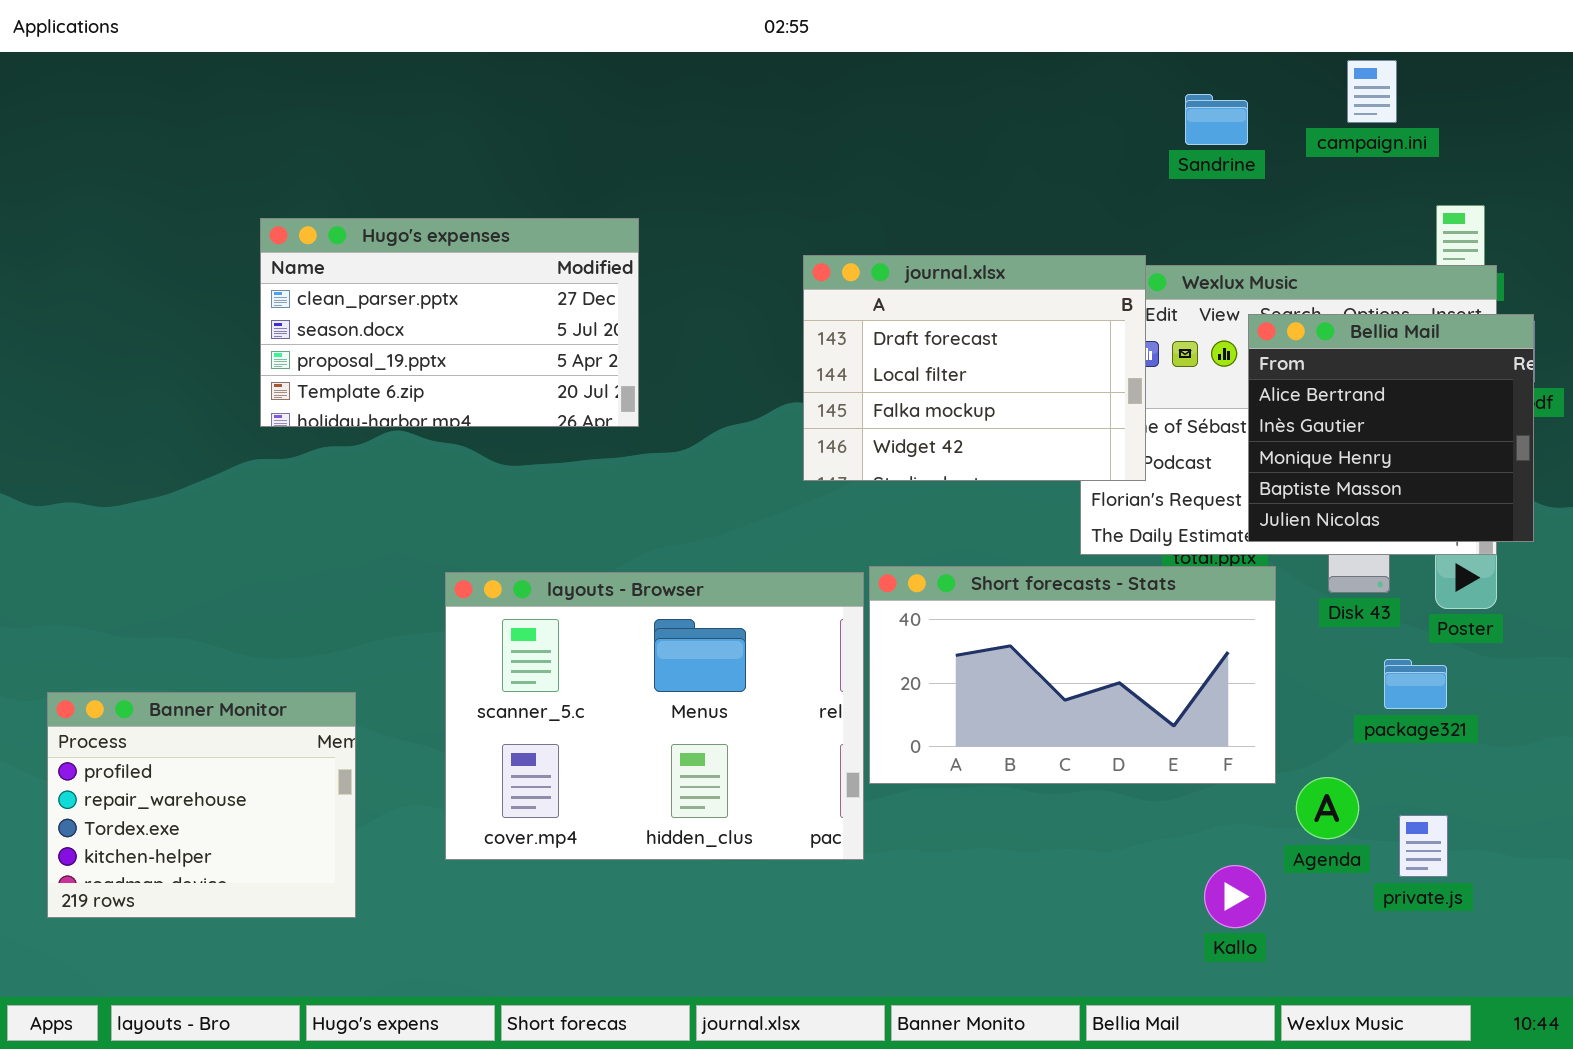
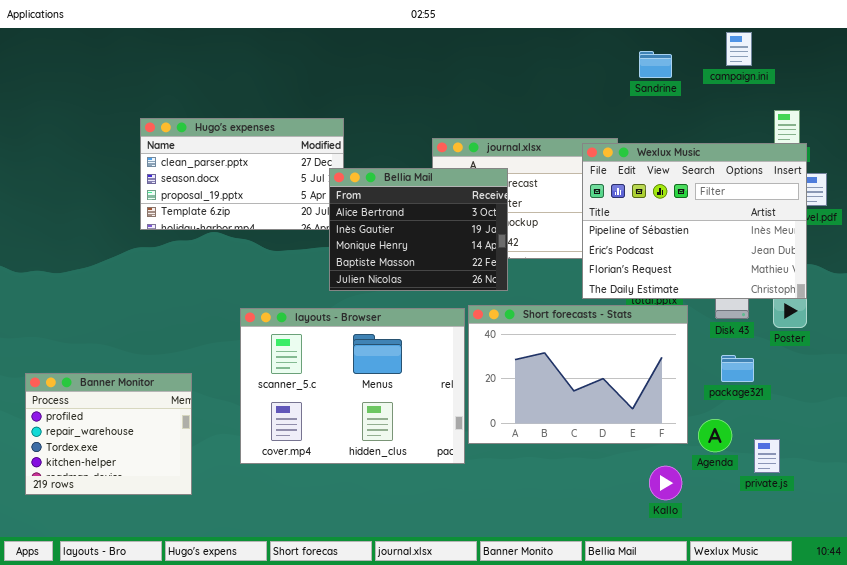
Wexlux Music: [1080,265,1497,555] -> [582,143,807,299], raised
Bellia Mail: [1248,314,1534,542] -> [329,168,508,291], moved, resized
Short forecasts - Stats: [869,566,1276,784] -> [468,305,688,444], resized
package321: [1384,659,1447,709] -> [721,355,754,382], moved

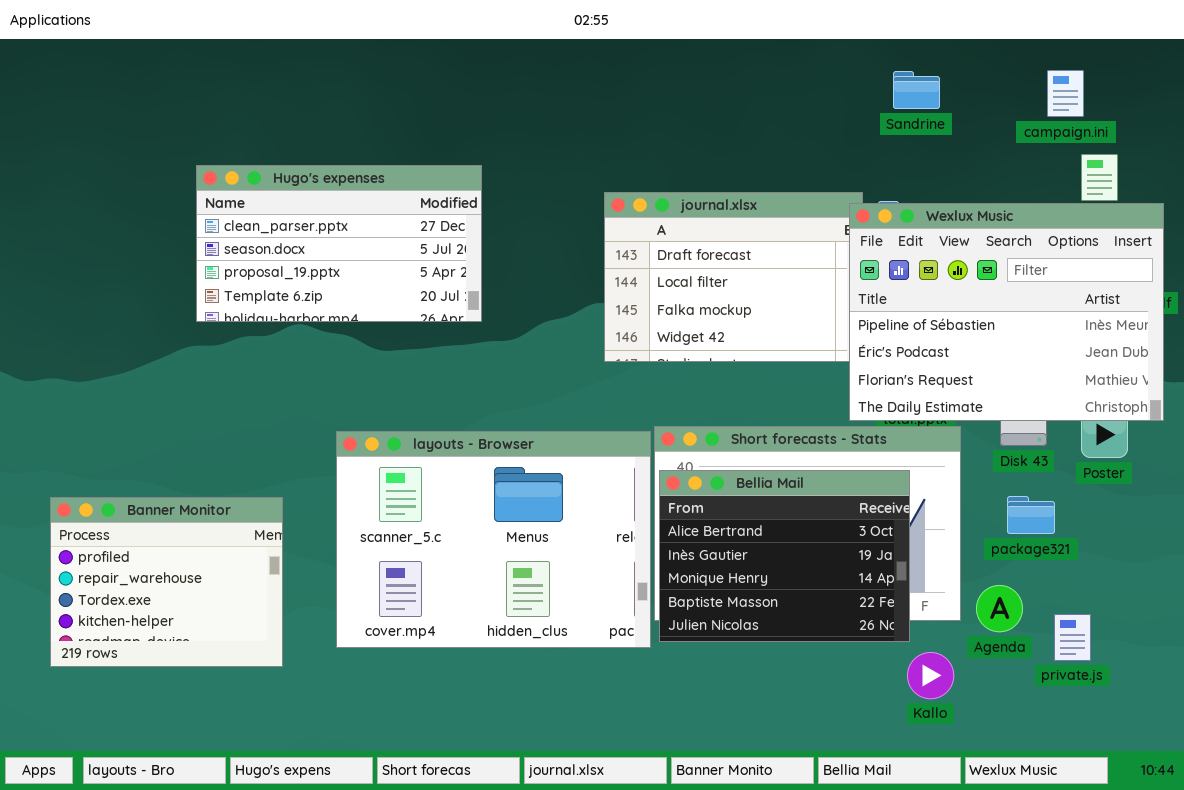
campaign.ini: [726,32,752,66] -> [1047,70,1084,117], moved
Wexlux Music: [582,143,807,299] -> [849,203,1164,421], moved
Bellia Mail: [329,168,508,291] -> [659,470,910,642], moved
Banner Monitor: [25,373,192,495] -> [50,497,283,667], moved

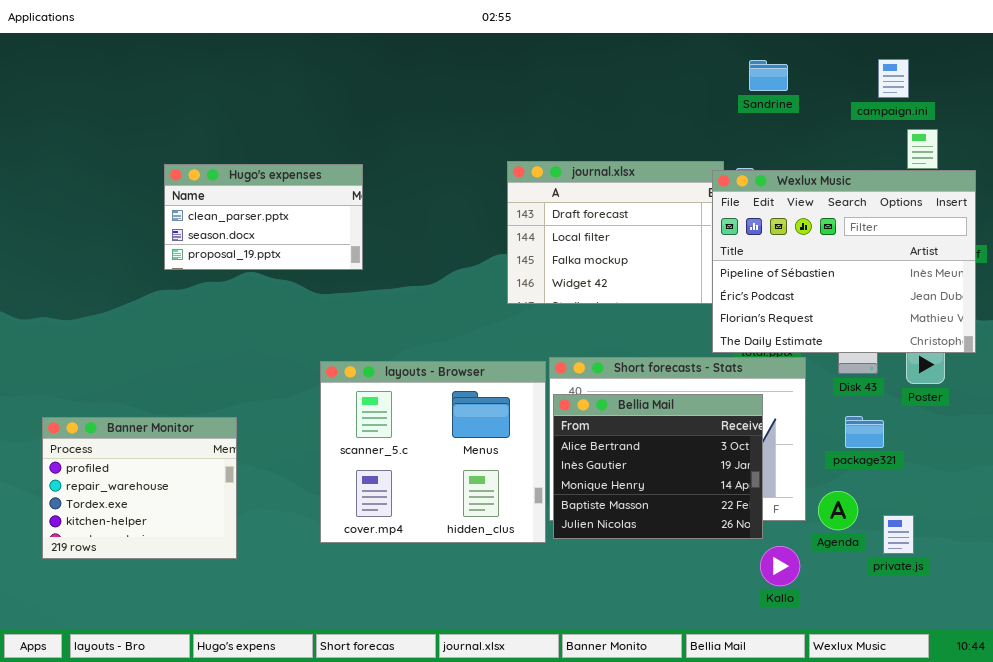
Hugo's expenses: [196,165,482,322] -> [164,164,363,270], resized
layouts - Browser: [336,431,651,648] -> [320,361,546,543], resized

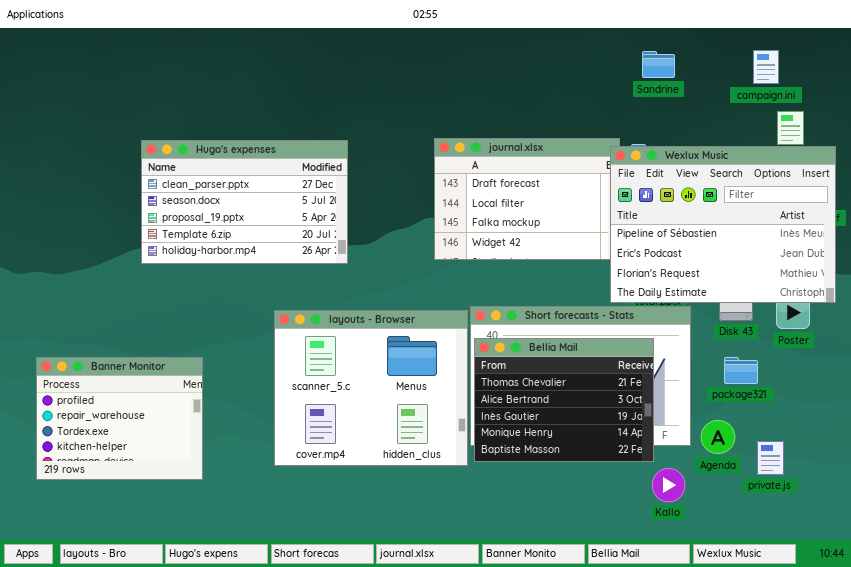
Hugo's expenses: [164,164,363,270] -> [141,140,348,264], resized
Bellia Mail: [553,394,763,539] -> [474,338,654,462], scrolled up 1 row

